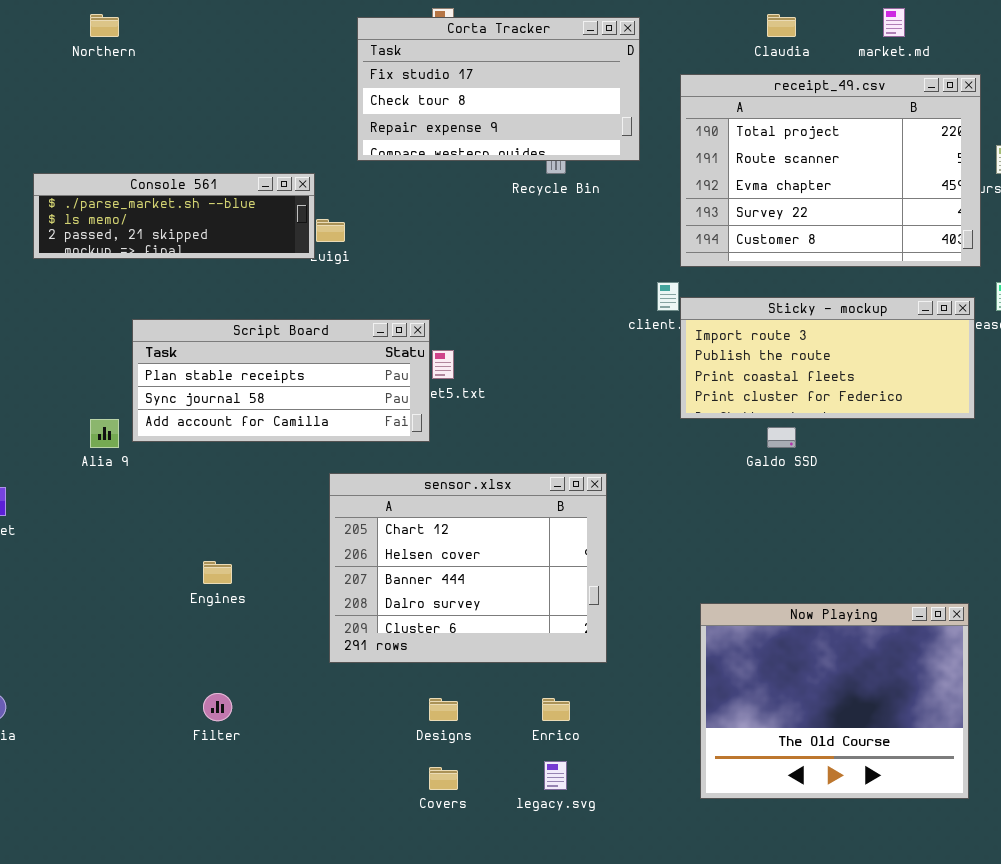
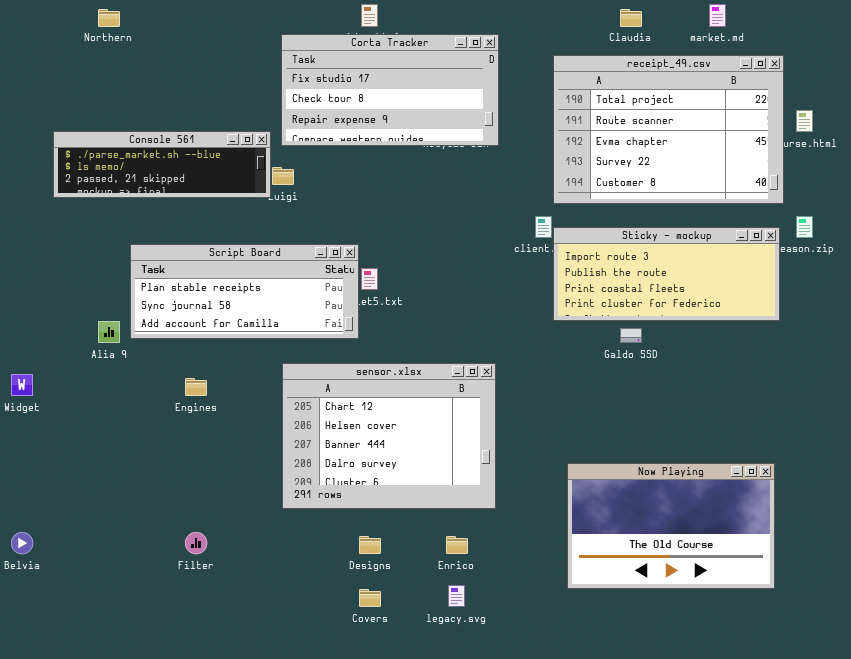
Corta Tracker: [357,17,640,161] -> [281,34,499,146], moved
Engines: [203,561,232,584] -> [185,378,207,396], moved
Now Playing: [700,603,969,799] -> [567,463,775,589], resized

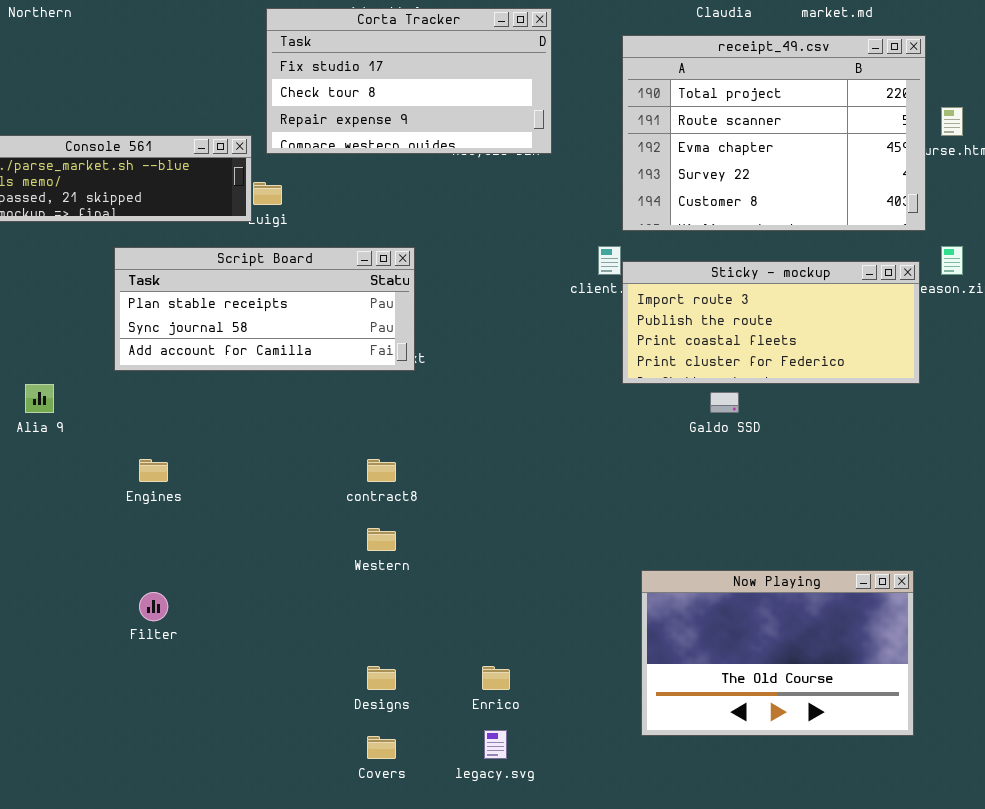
Script Board: [130,244,359,339] -> [114,247,415,371], moved
sensor.xlsx: [282,363,496,509] -> none, closed
Filter: [185,532,207,554] -> [139,592,168,621], moved

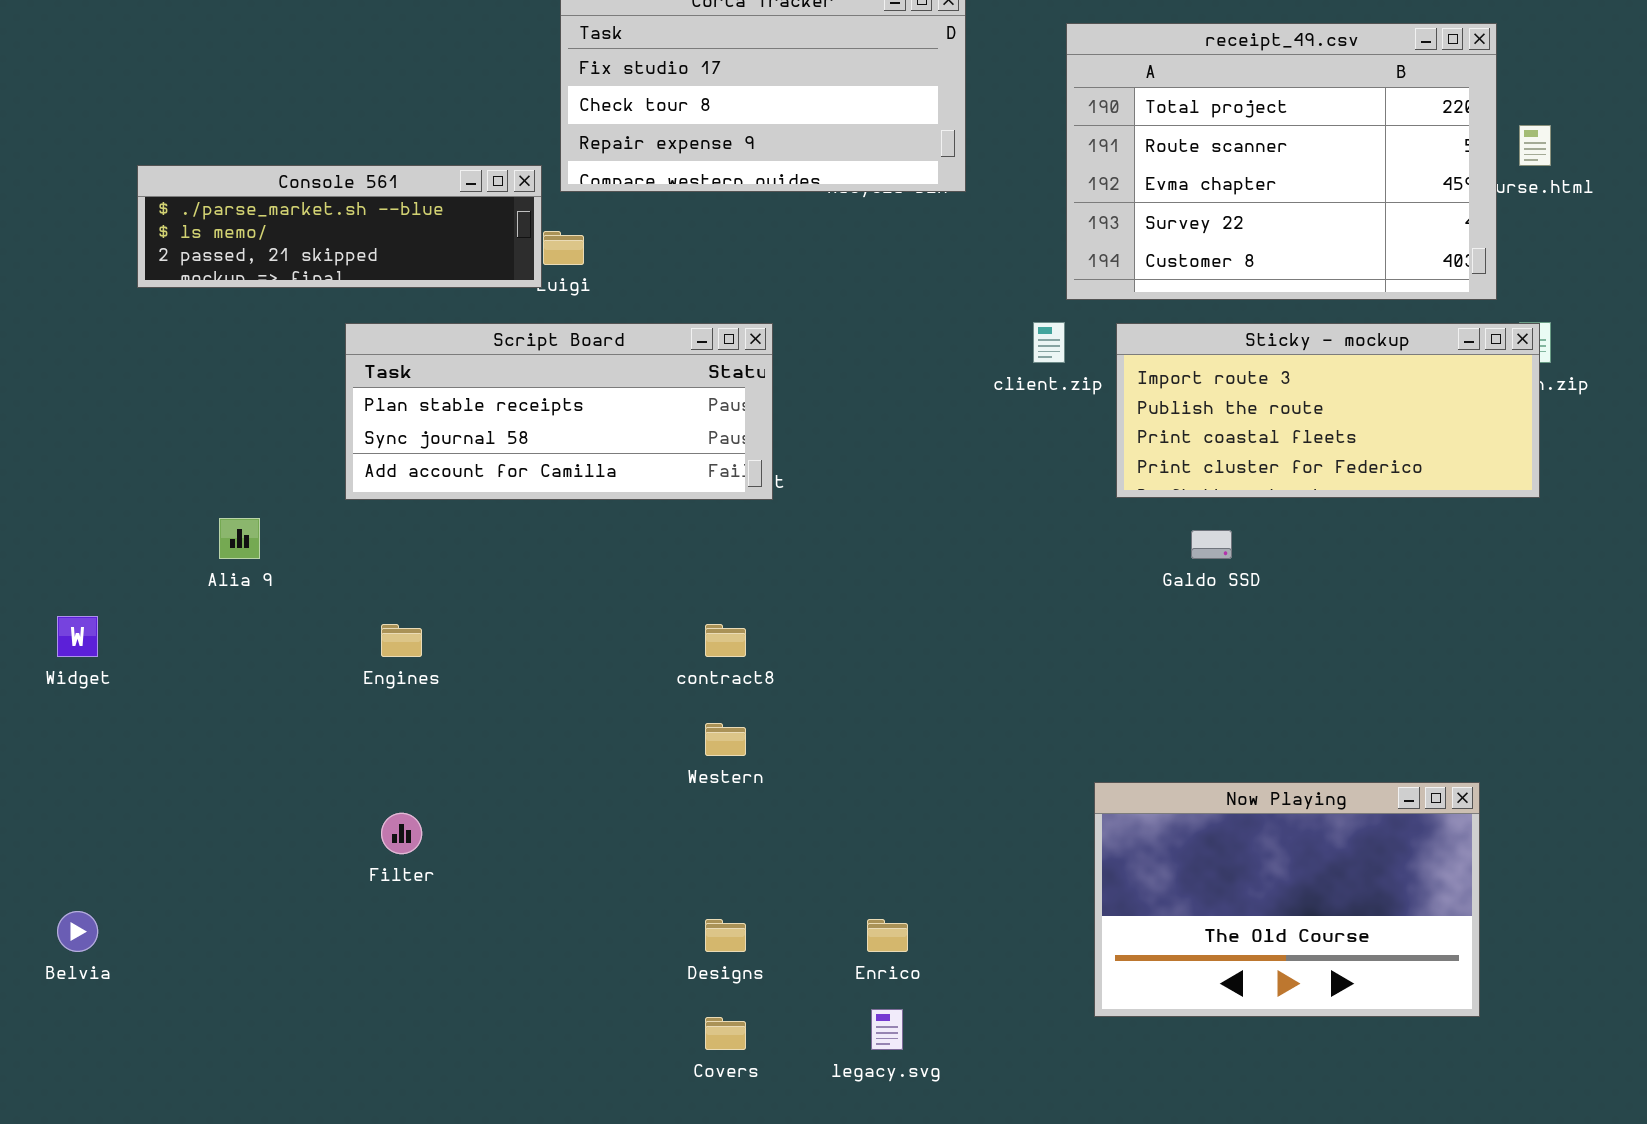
Sticky - mockup: [622,261,920,384] -> [1116,323,1540,498], moved

